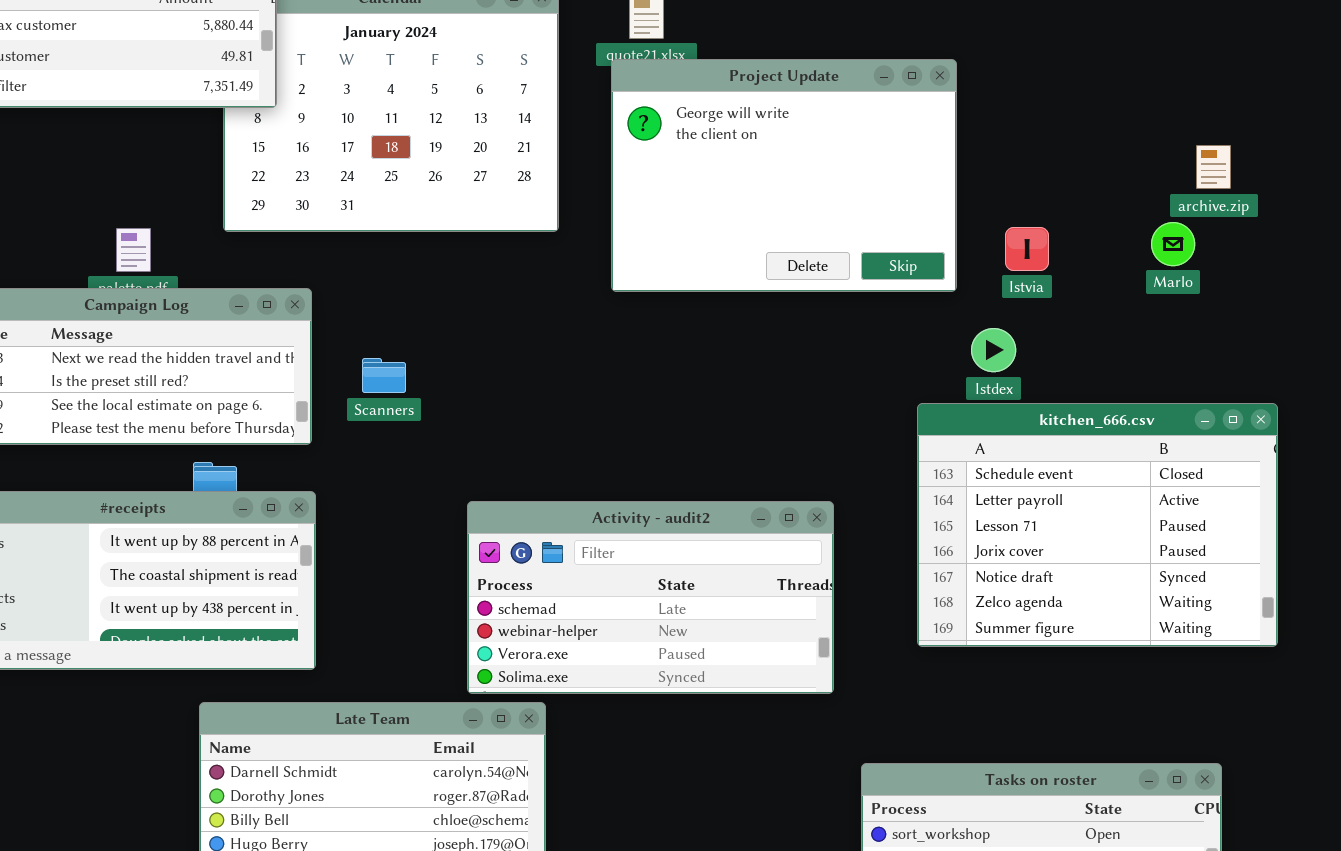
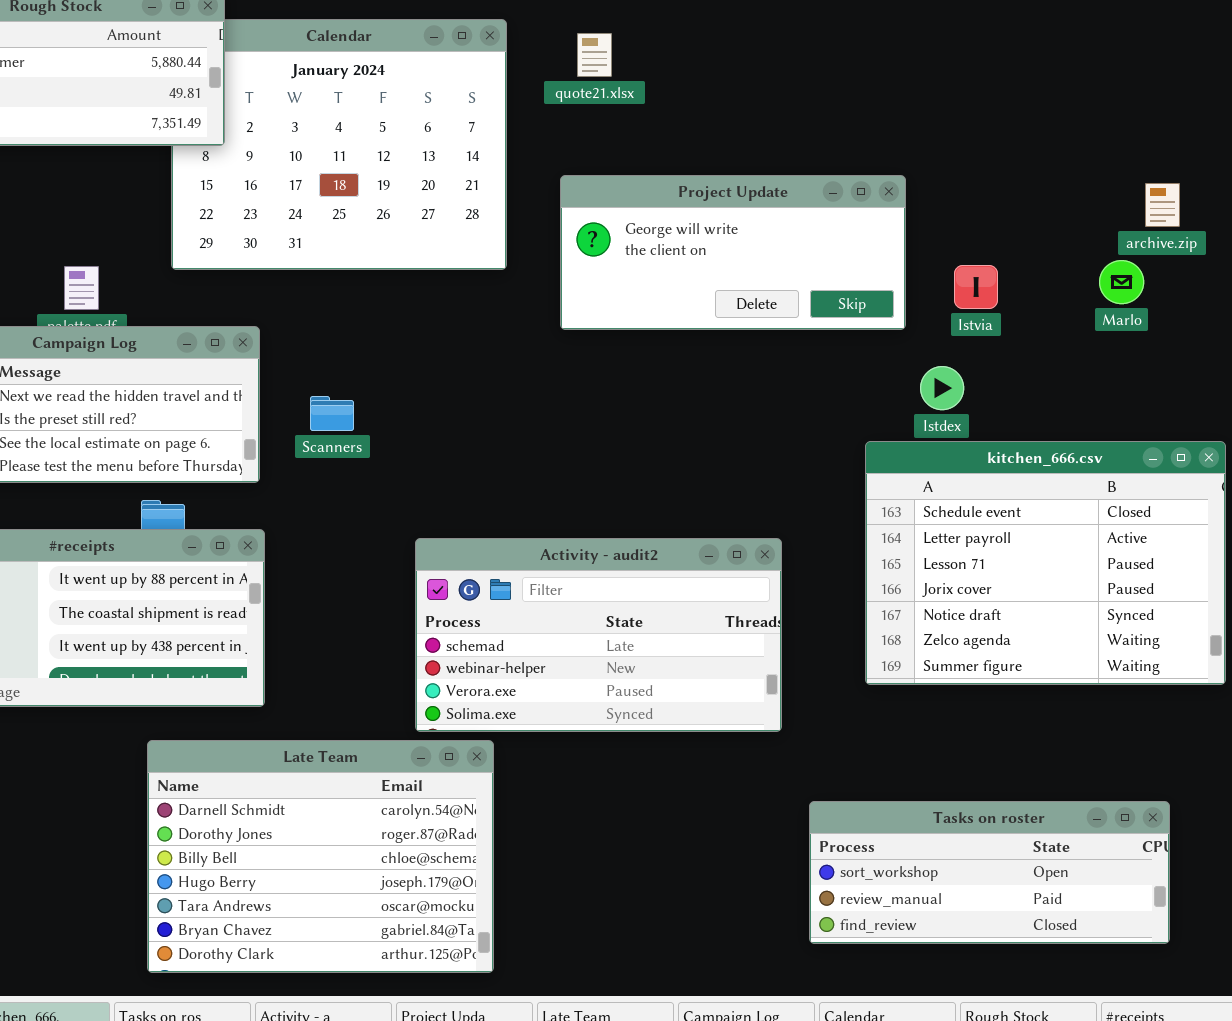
Project Update: [611,59,957,292] -> [560,175,906,330], resized

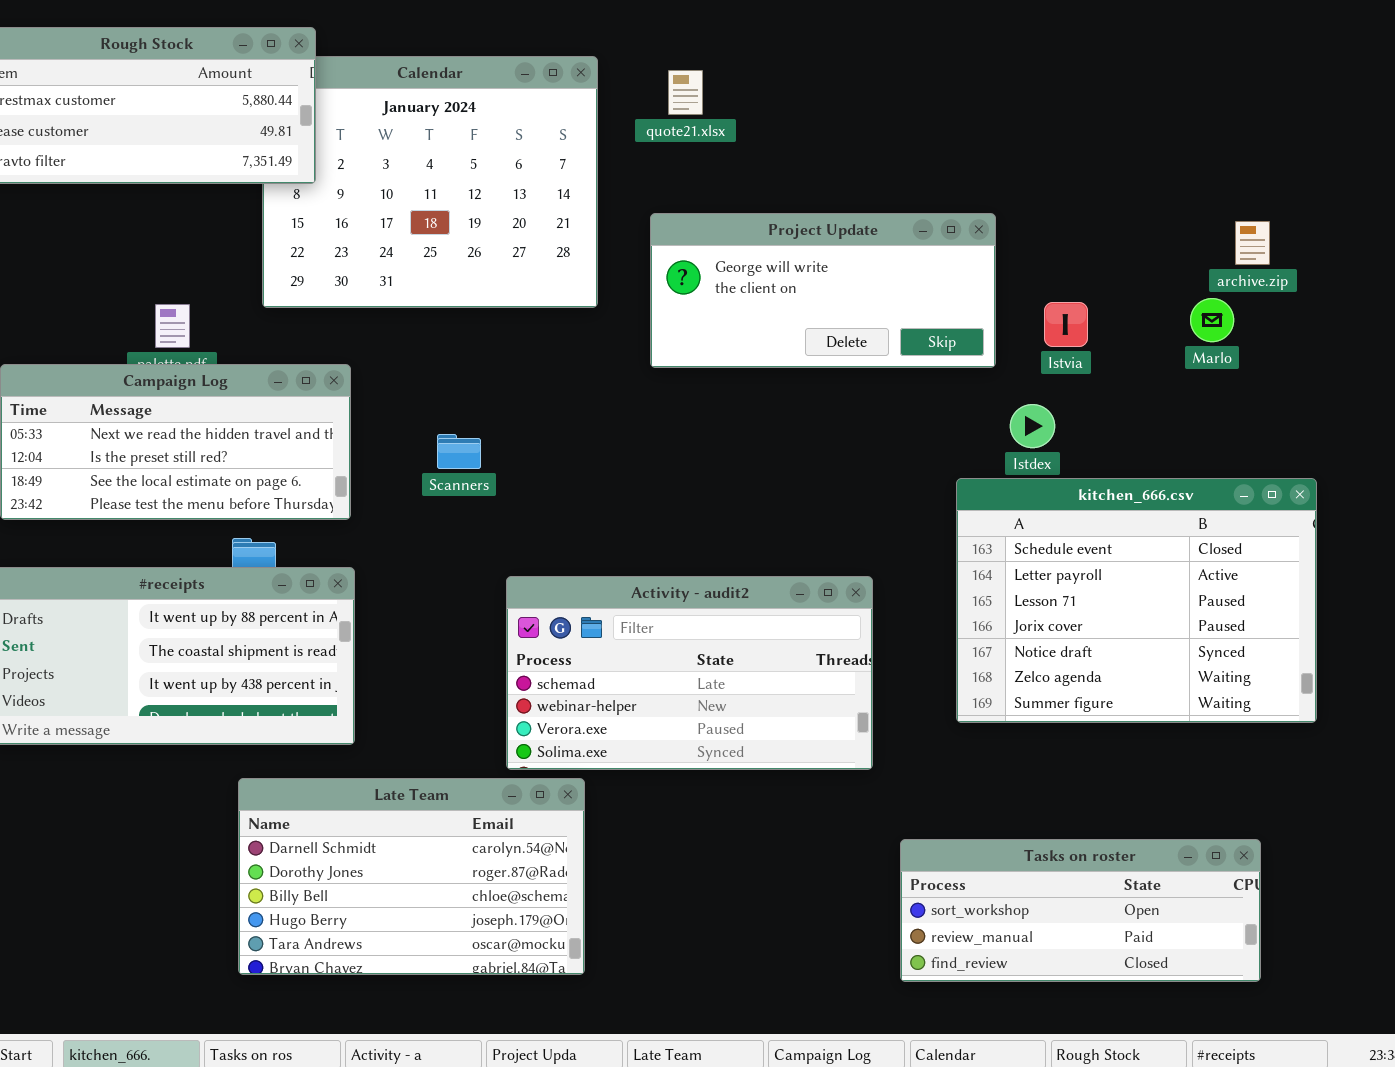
Scanners: [310,396,354,431] -> [437,434,481,469], moved
Late Team: [147,740,494,973] -> [238,778,585,975], resized

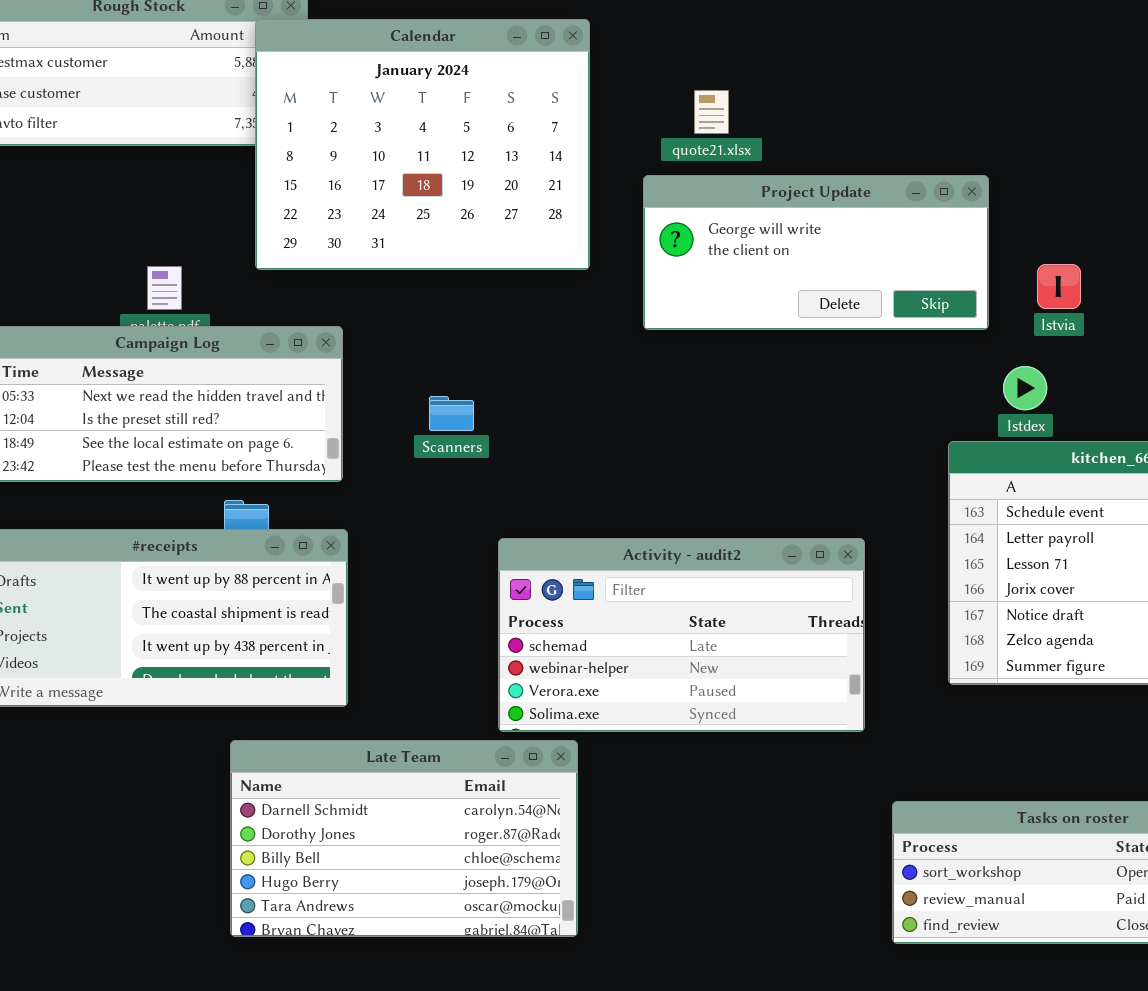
Calendar: [262,56,598,308] -> [255,19,590,270], raised
quote21.xlsx: [668,70,703,115] -> [694,90,729,134], moved

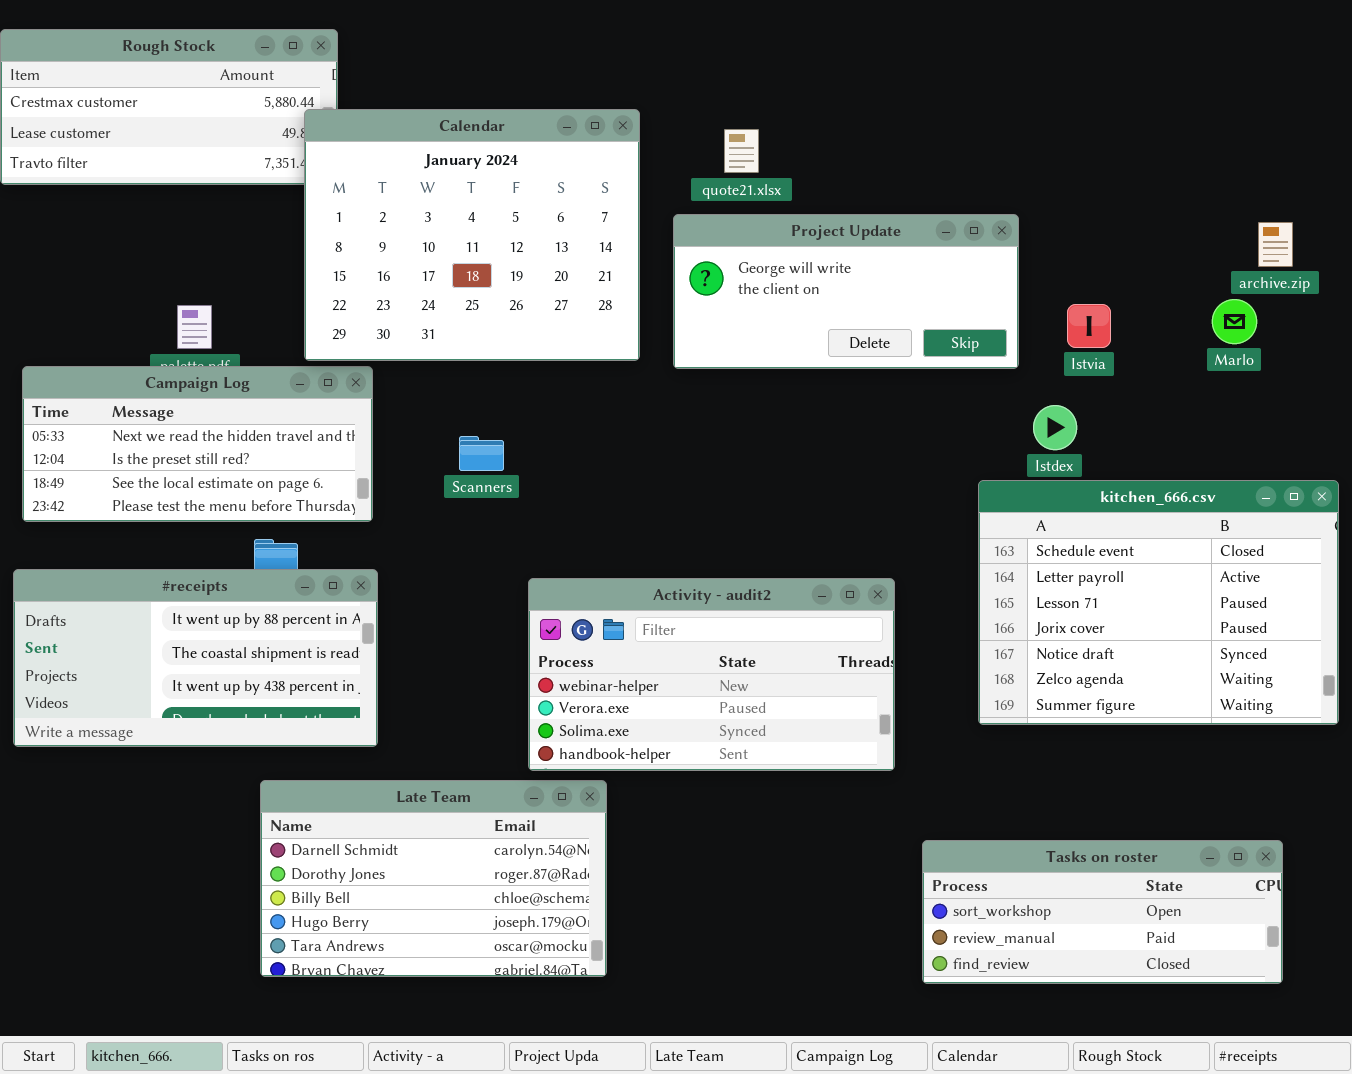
Calendar: [255,19,590,270] -> [304,109,640,361], moved
Activity - audit2: [498,538,865,732] -> [528,578,895,771], scrolled down 1 row

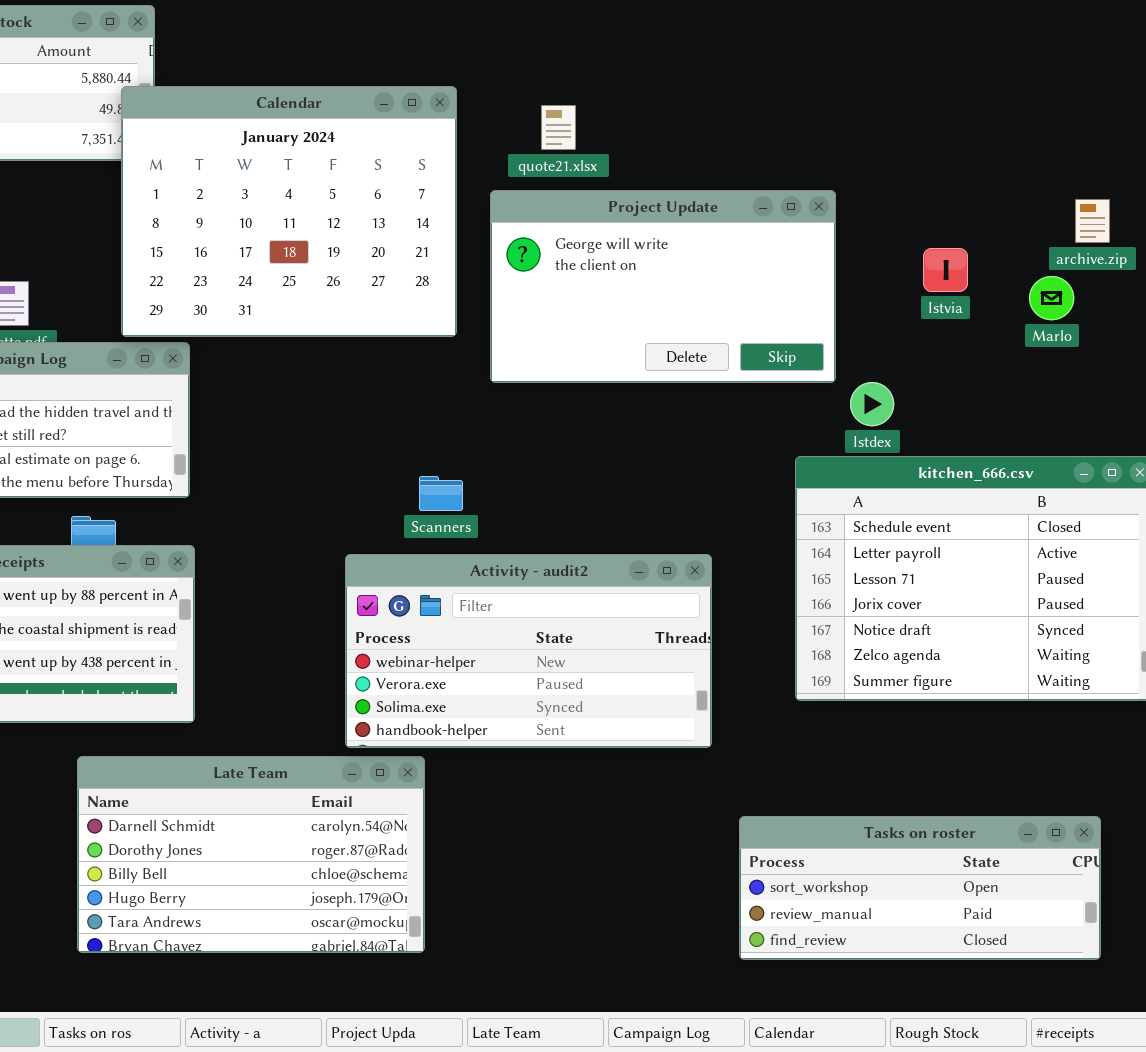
Project Update: [673,214,1019,369] -> [490,190,836,383], resized
Istvia: [1067,304,1111,348] -> [923,248,968,292], moved
Scanners: [459,436,504,471] -> [419,476,463,511], moved

